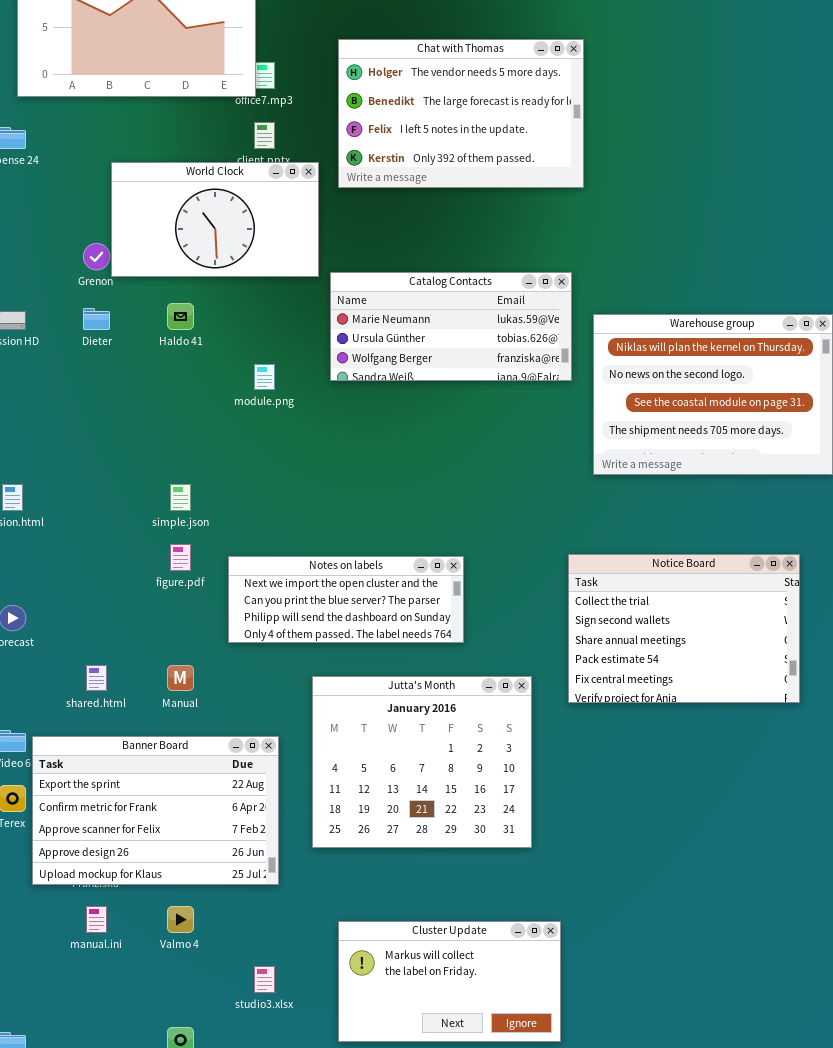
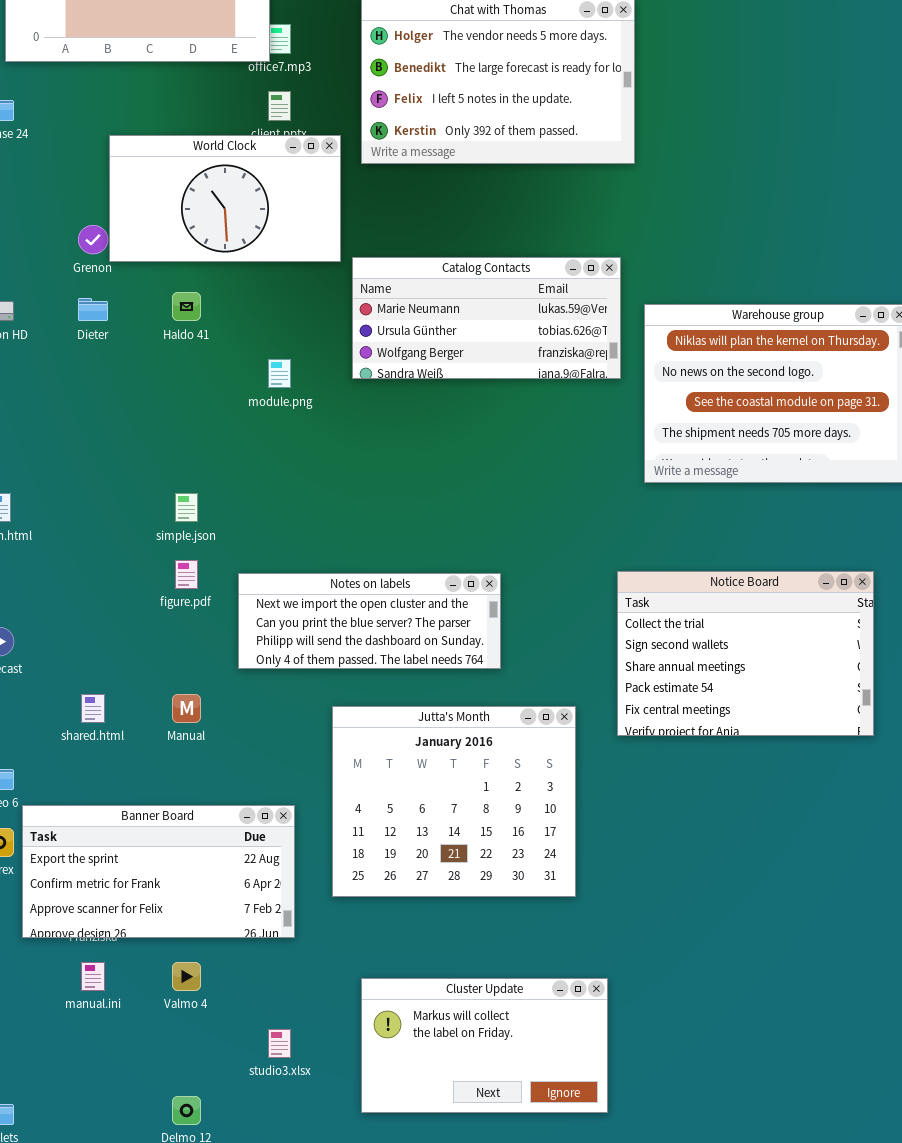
Banner Board: [32,736,279,885] -> [22,805,295,938], resized

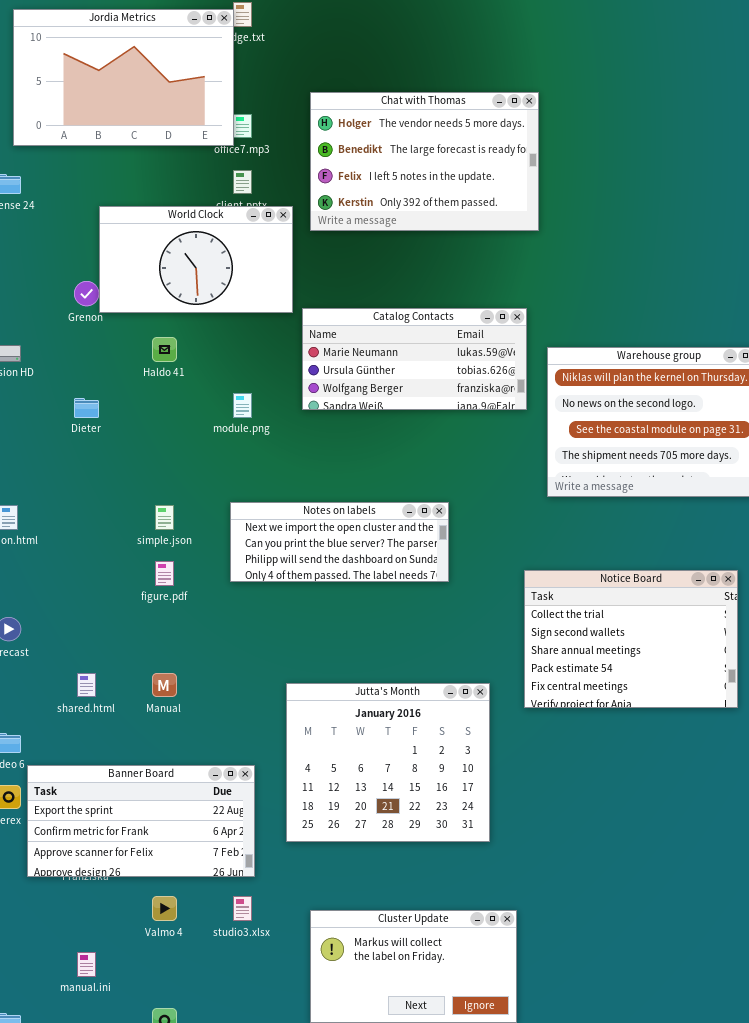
Dieter: [78,298,108,321] -> [74,398,99,418], moved
Notes on labels: [238,573,501,669] -> [230,502,449,582], moved
manual.ini: [81,962,105,991] -> [77,952,96,977], moved
studio3.xlsx: [268,1029,291,1058] -> [233,896,252,921], moved

